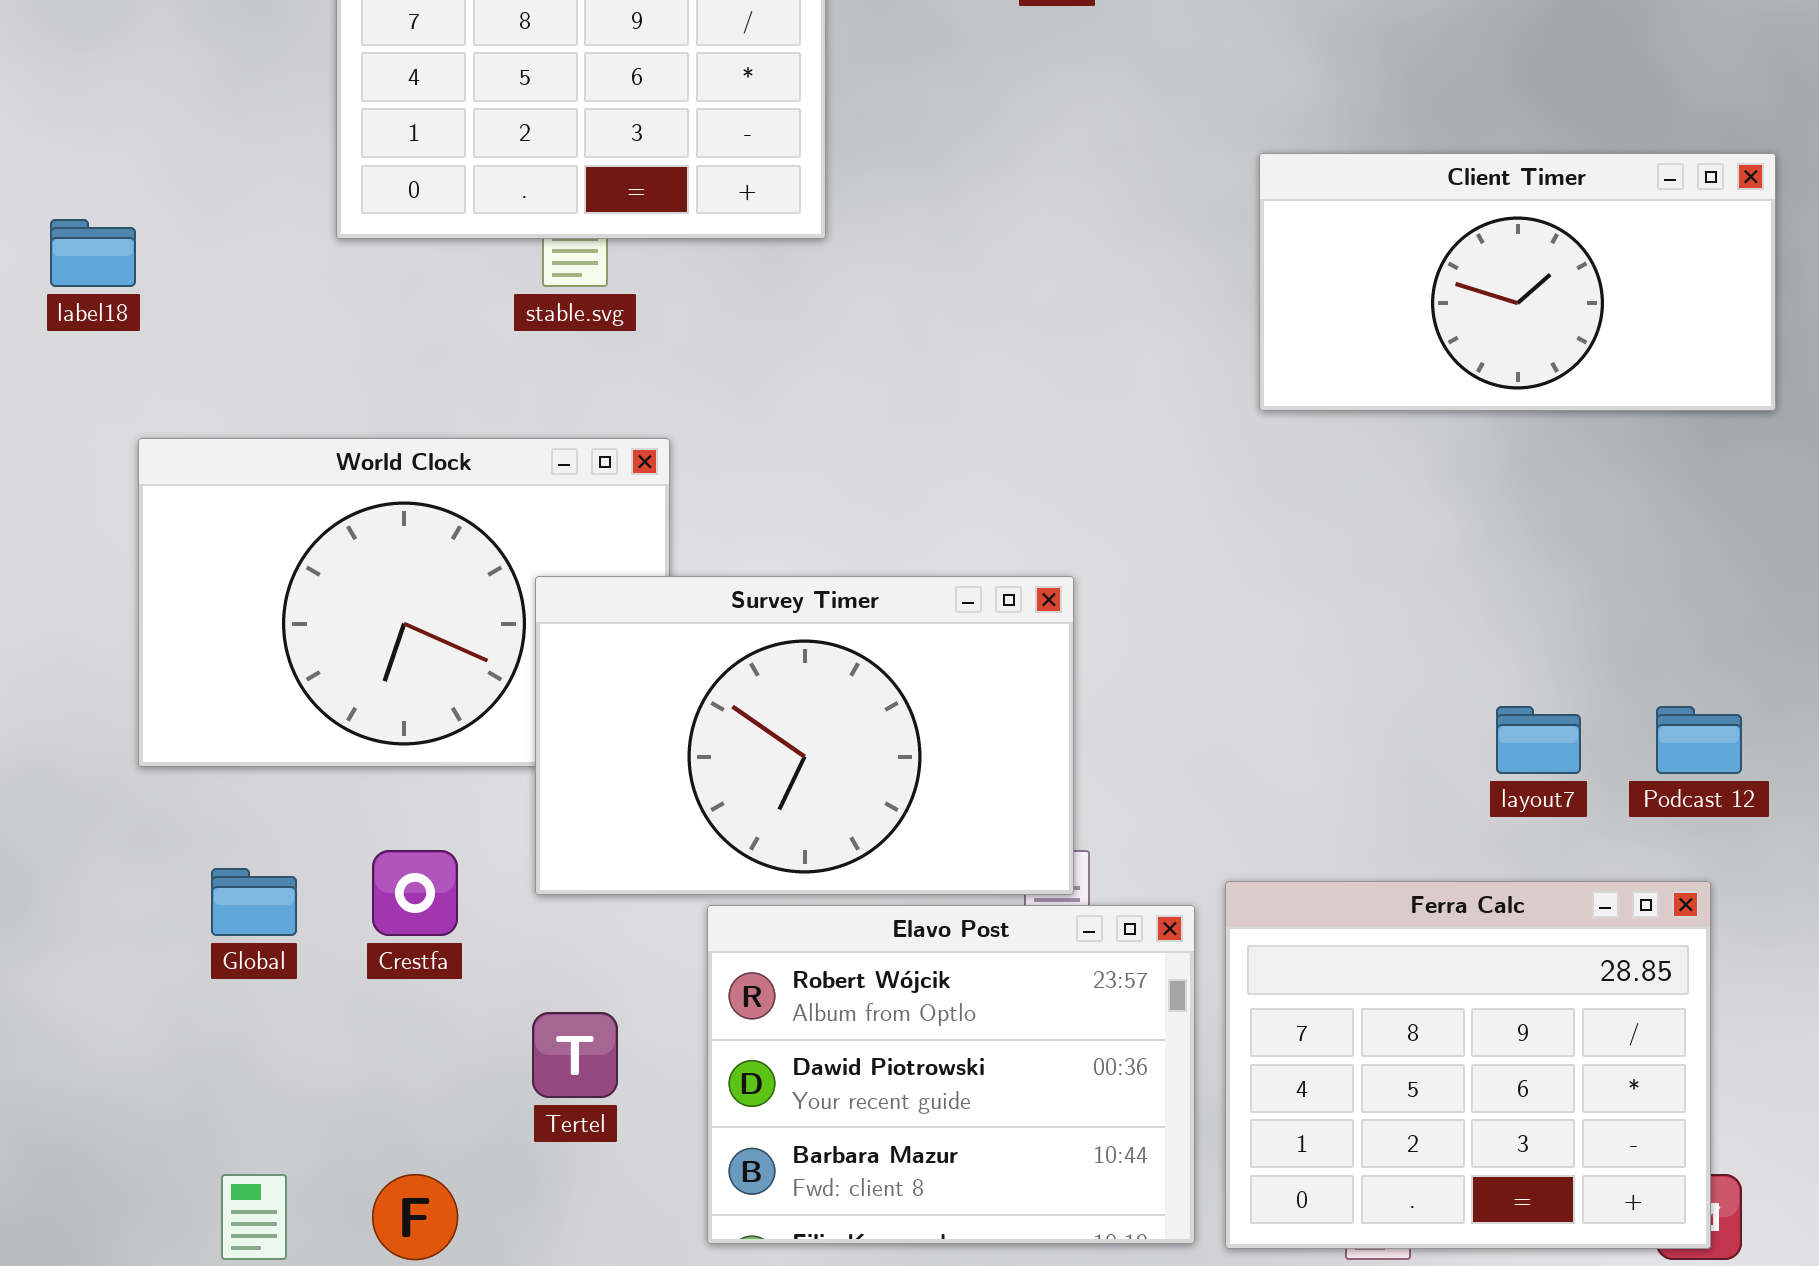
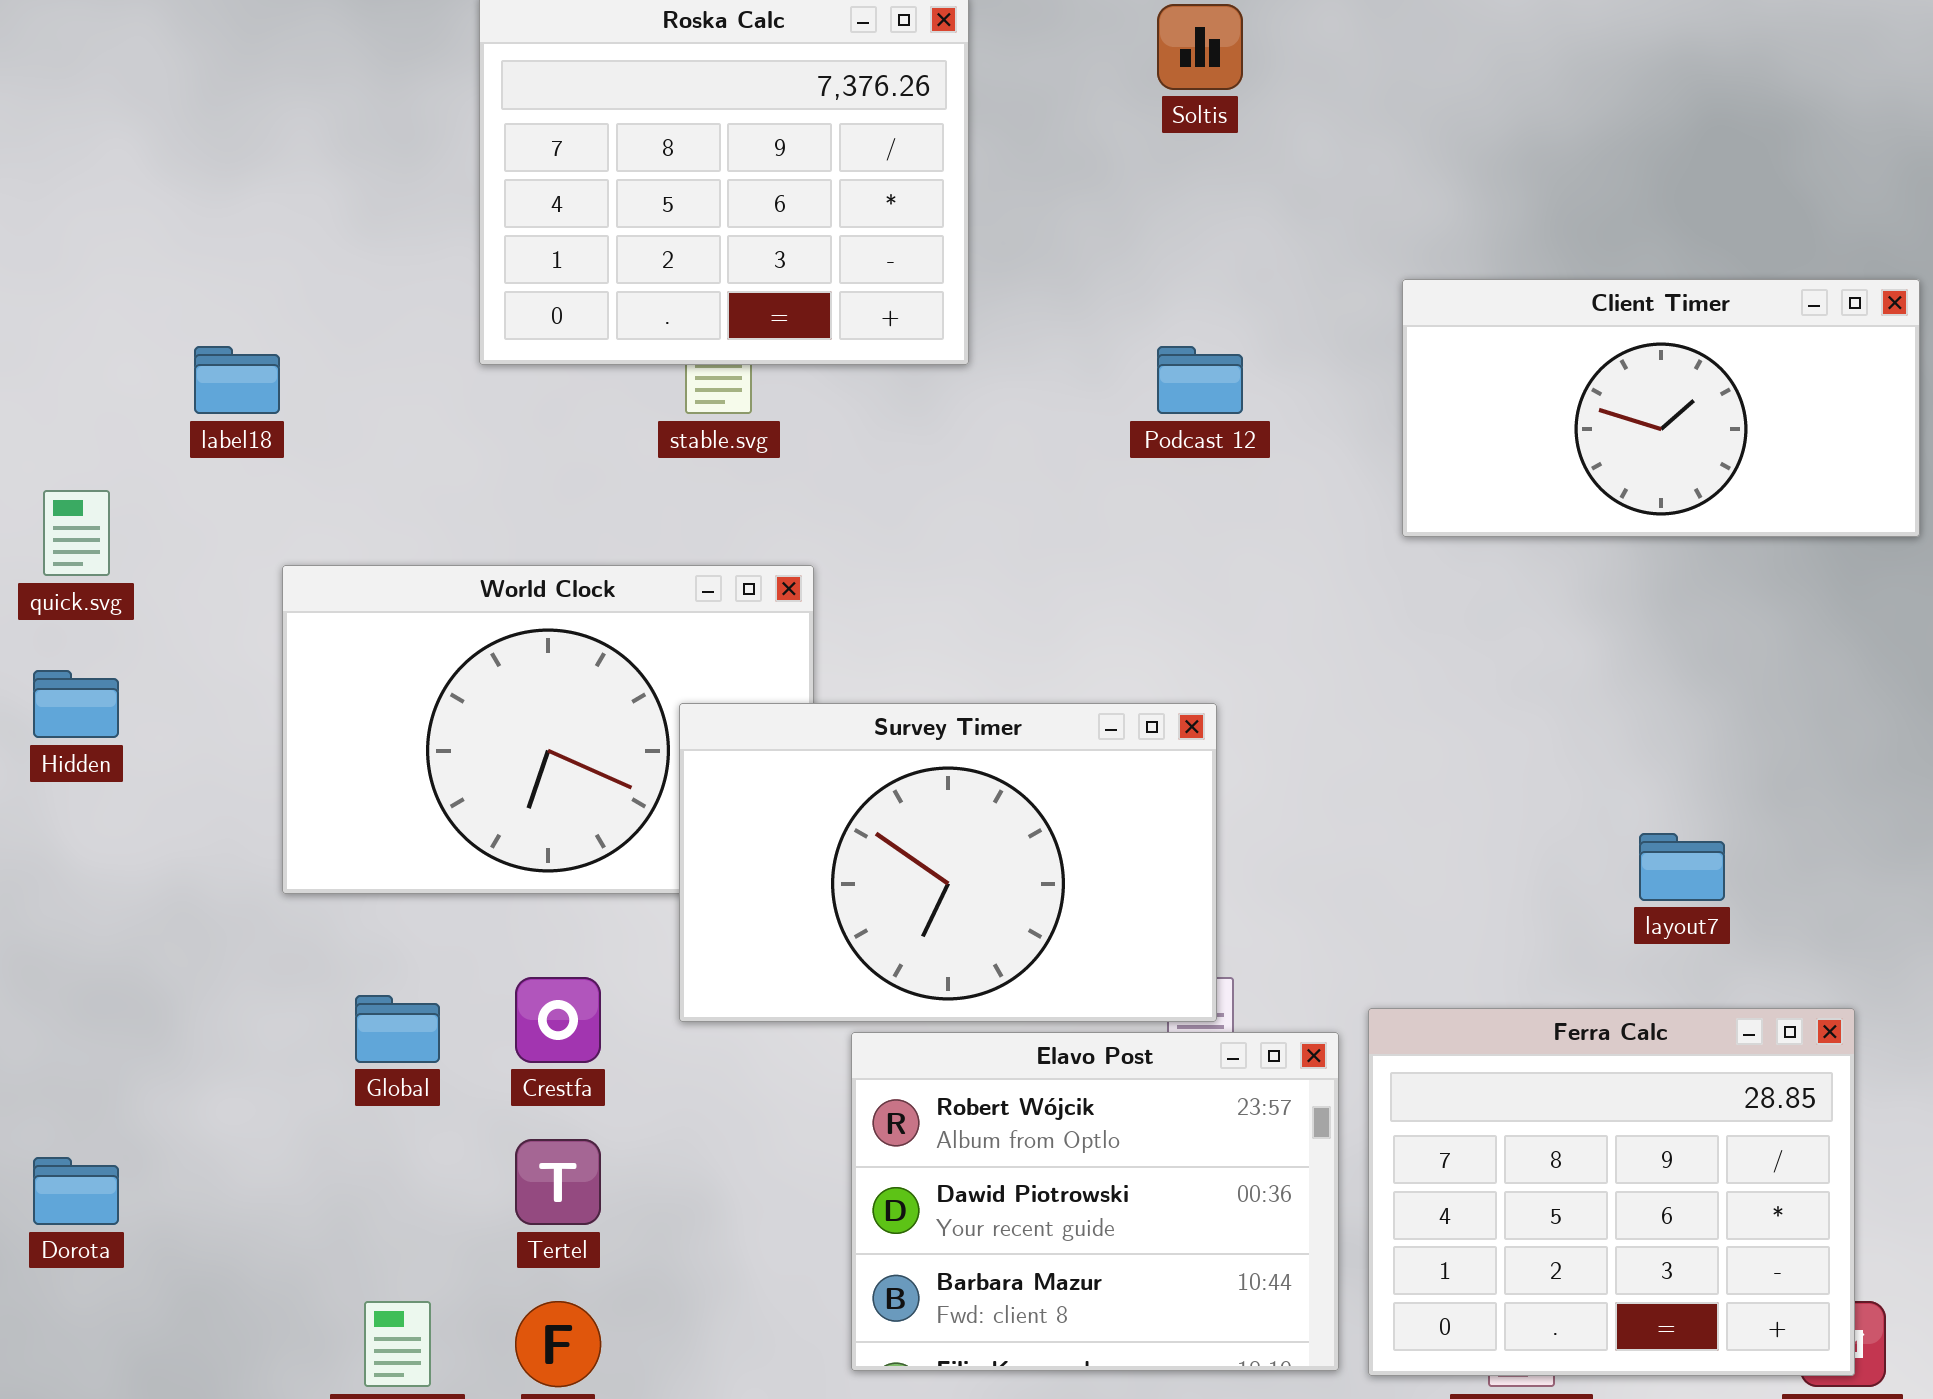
Podcast 12: [1656,706,1742,774] -> [1157,346,1243,414], moved
Tertel: [532,1012,618,1098] -> [515,1139,601,1225], moved

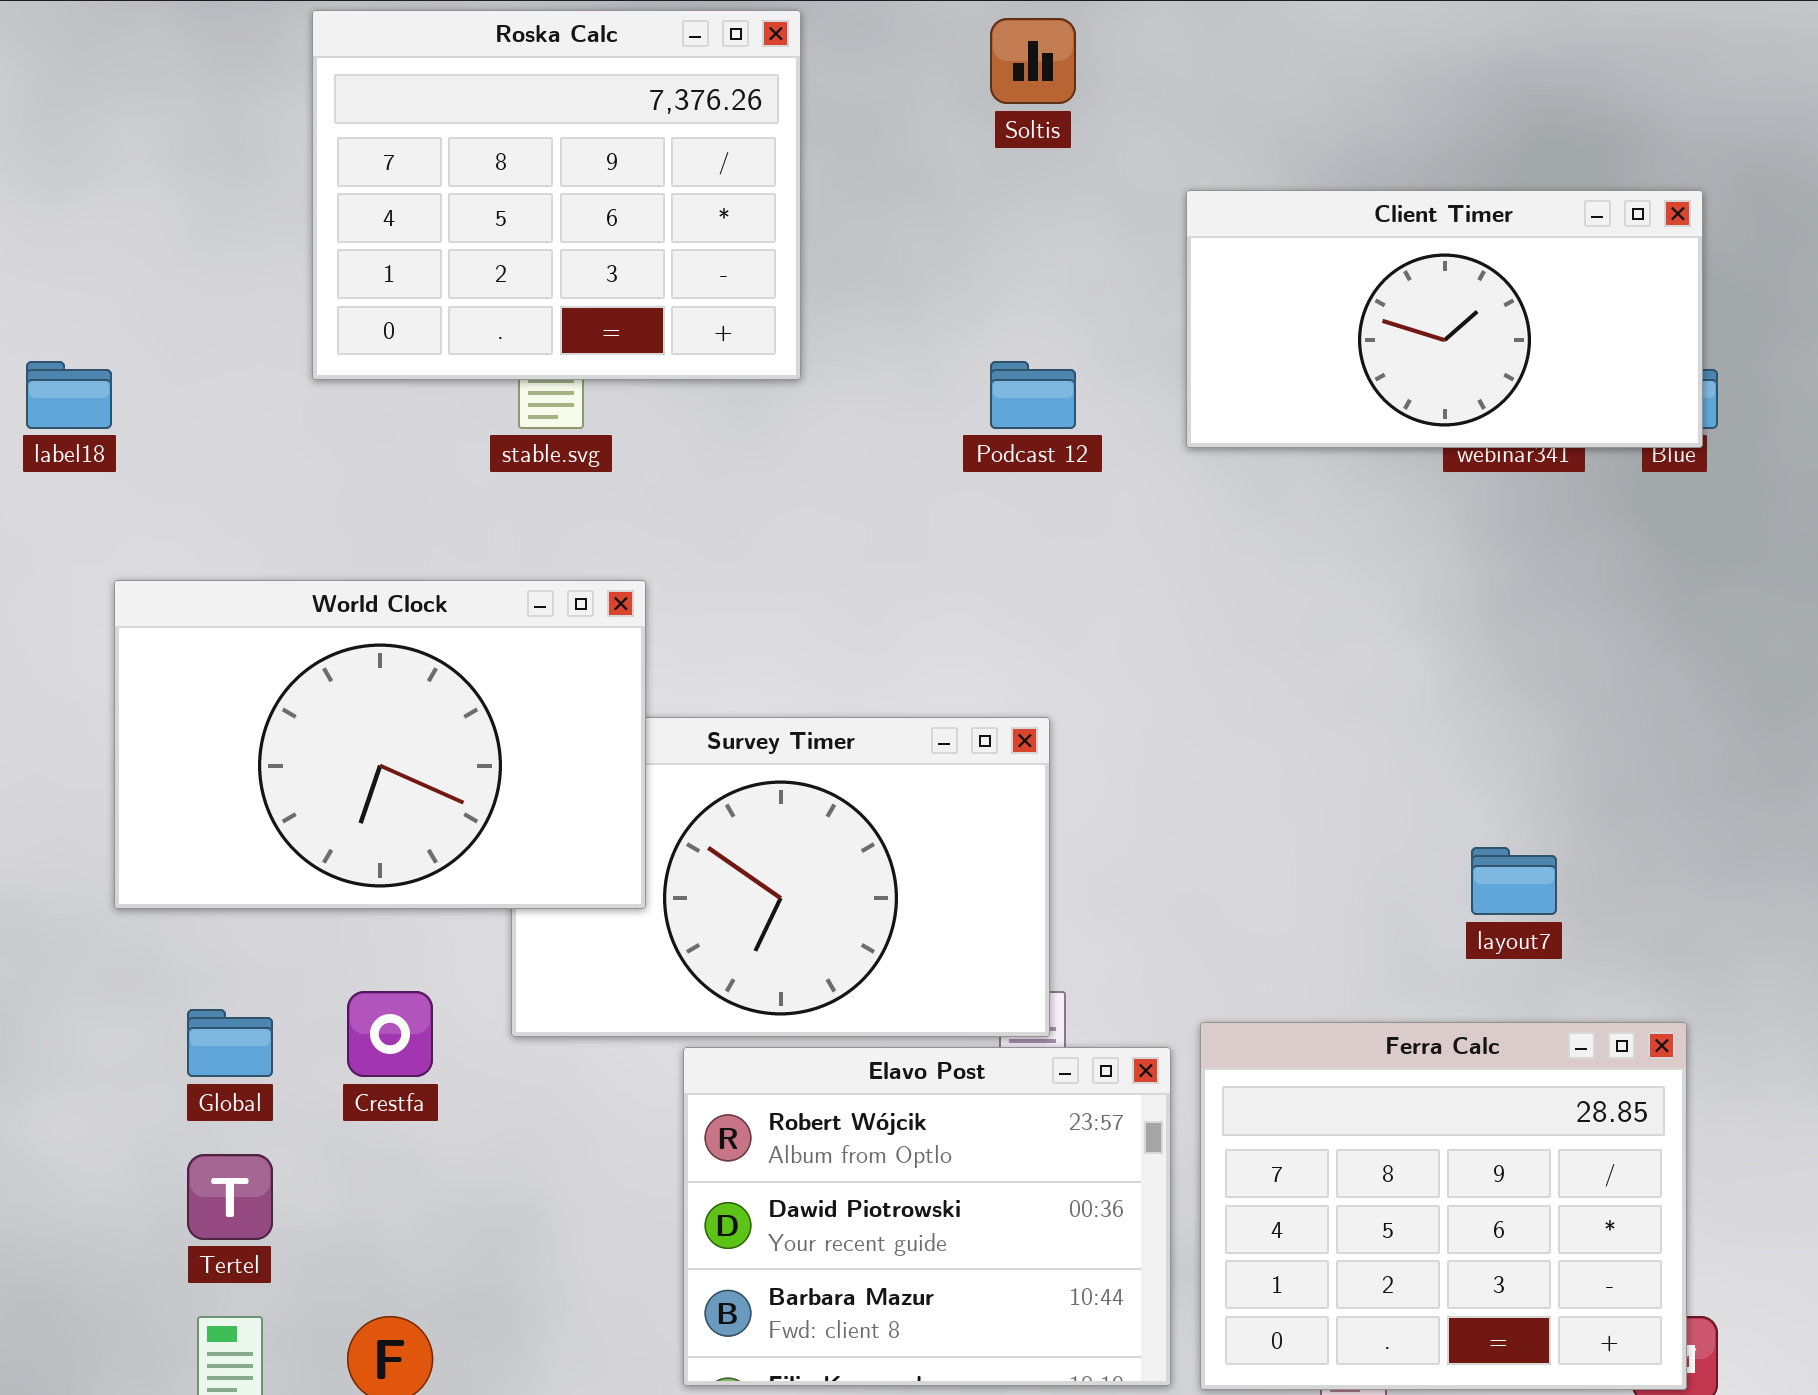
Client Timer: [1402,279,1920,537] -> [1186,190,1703,448], moved
World Clock: [282,565,814,894] -> [114,580,646,909], raised
Tertel: [515,1139,601,1225] -> [187,1154,273,1240], moved

